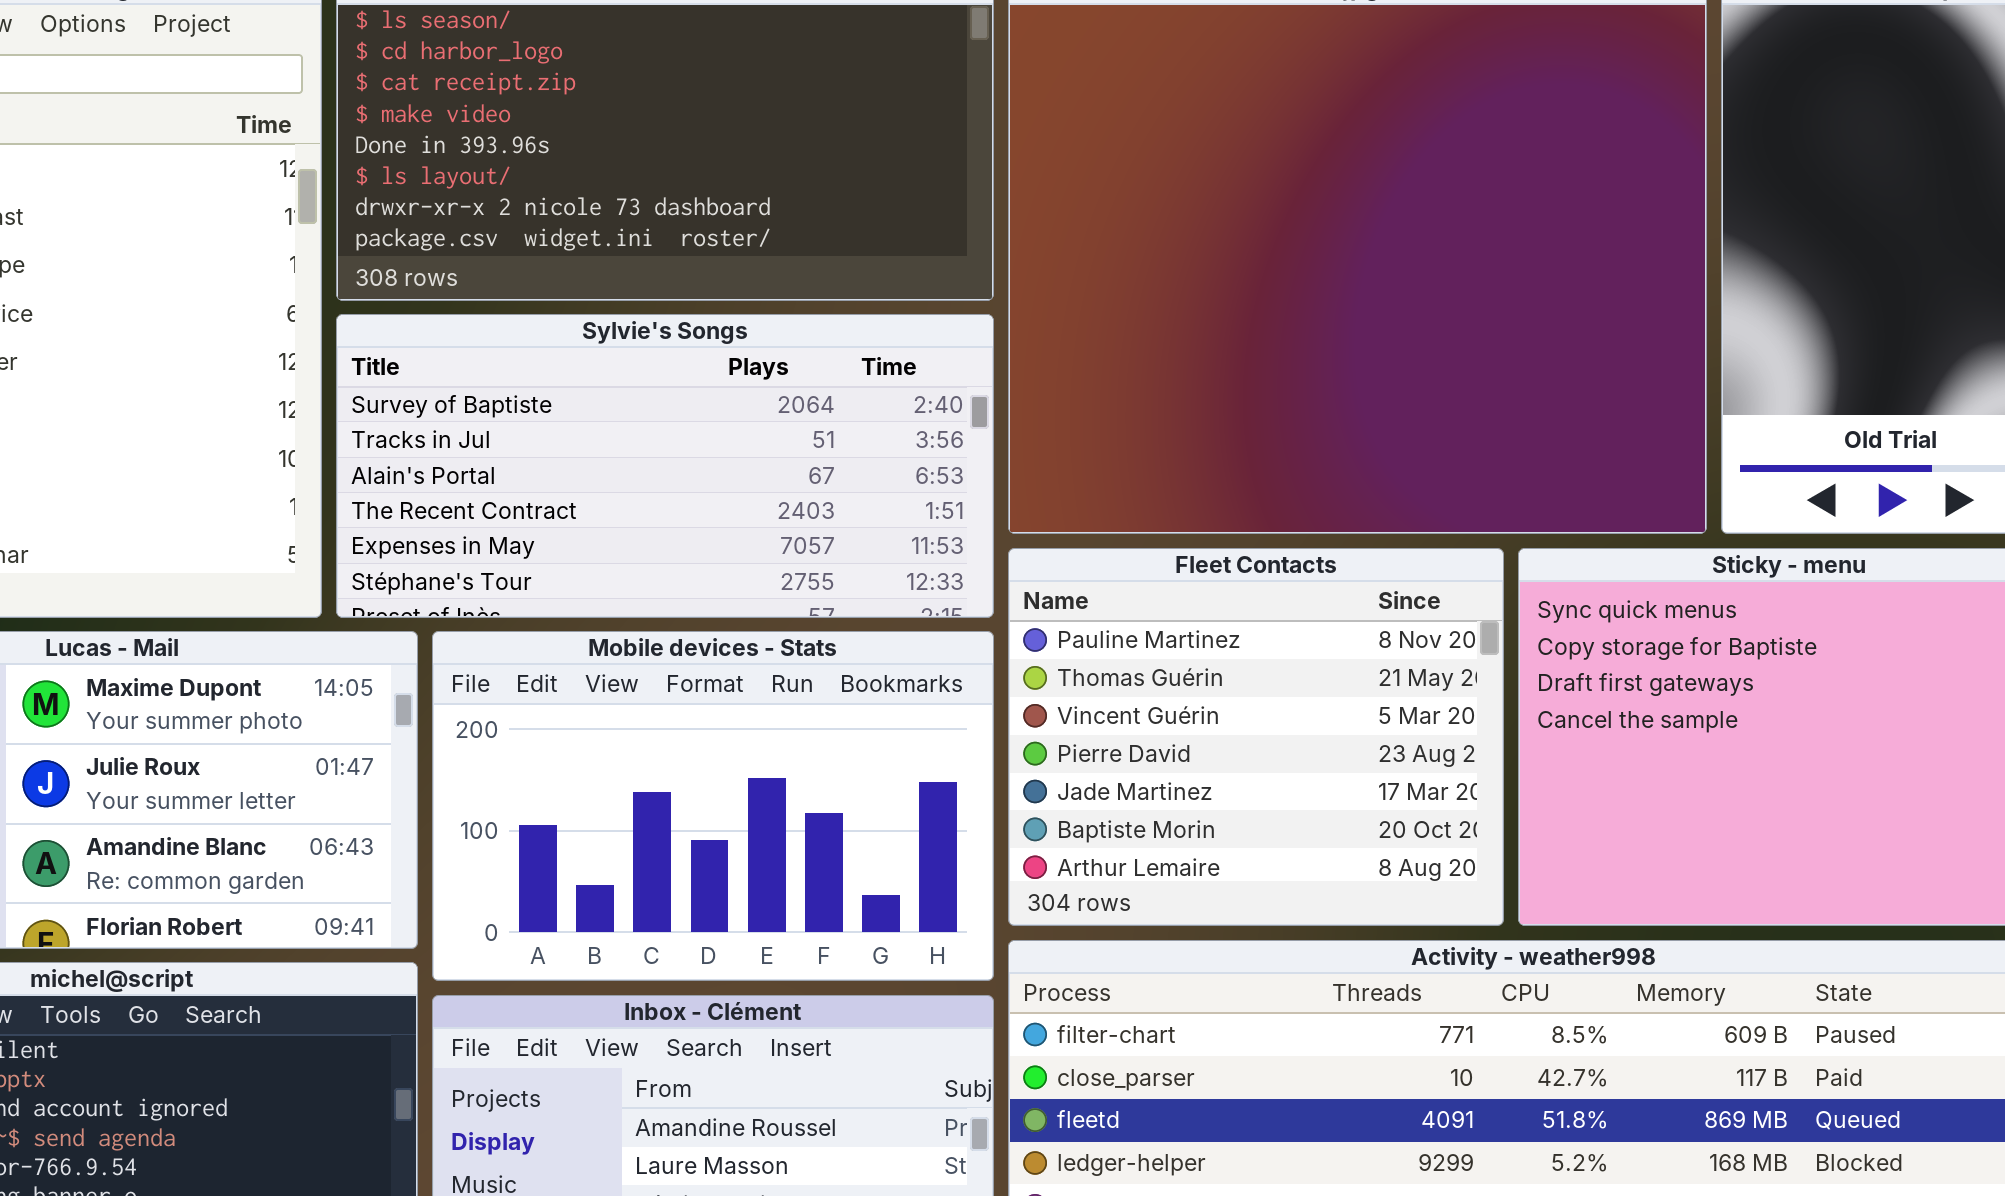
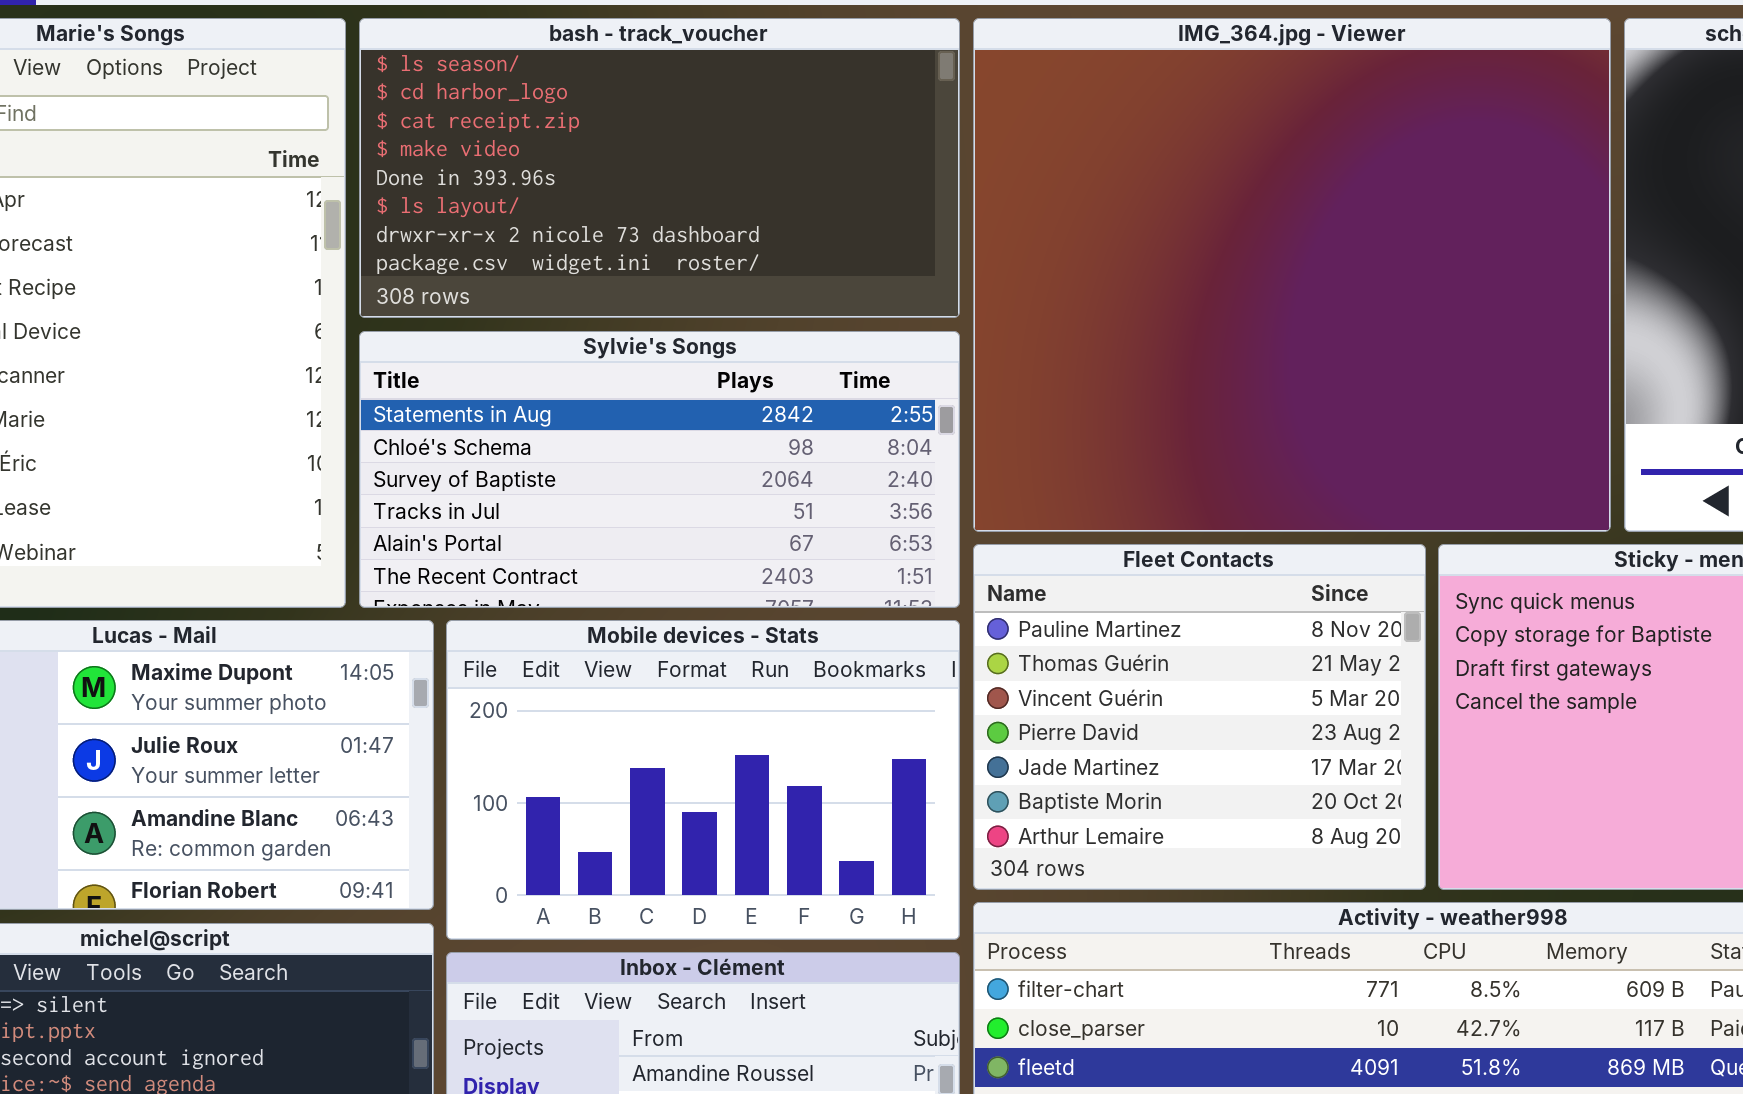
Sylvie's Songs: [336,314,994,618] -> [359,331,960,608], scrolled up 2 rows

